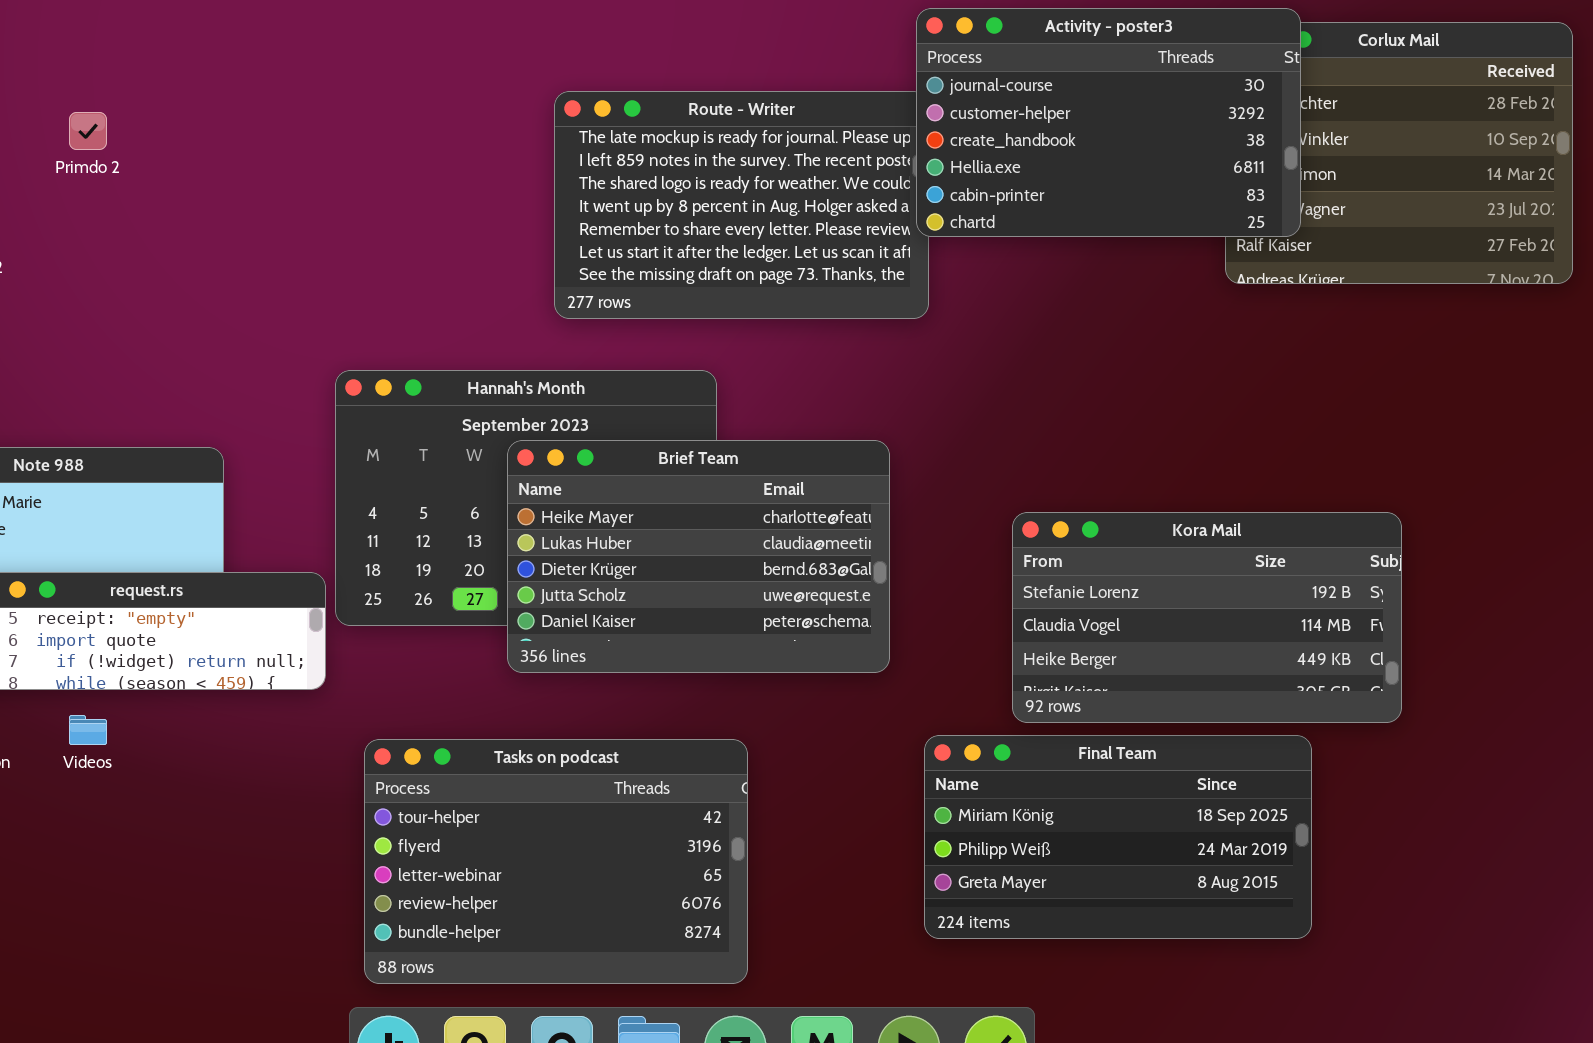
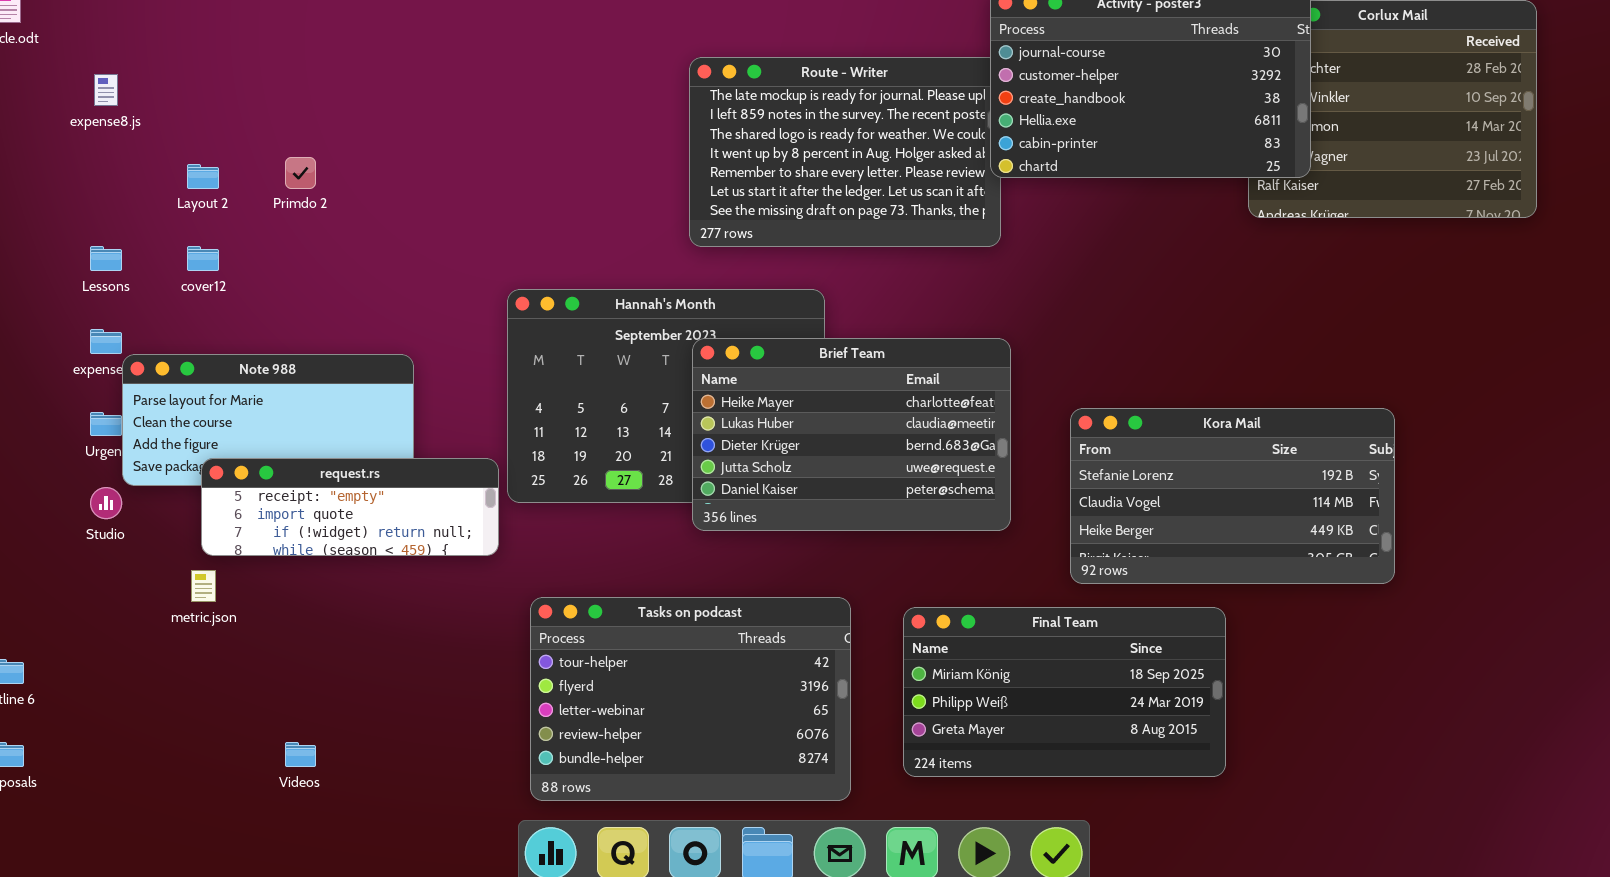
Primdo 2: [69,112,107,150] -> [285,157,316,189], moved
Brief Team: [507,440,890,673] -> [692,338,1011,531], moved
Videos: [69,715,107,745] -> [285,742,316,767], moved
Final Team: [924,735,1312,939] -> [903,607,1226,777], moved

